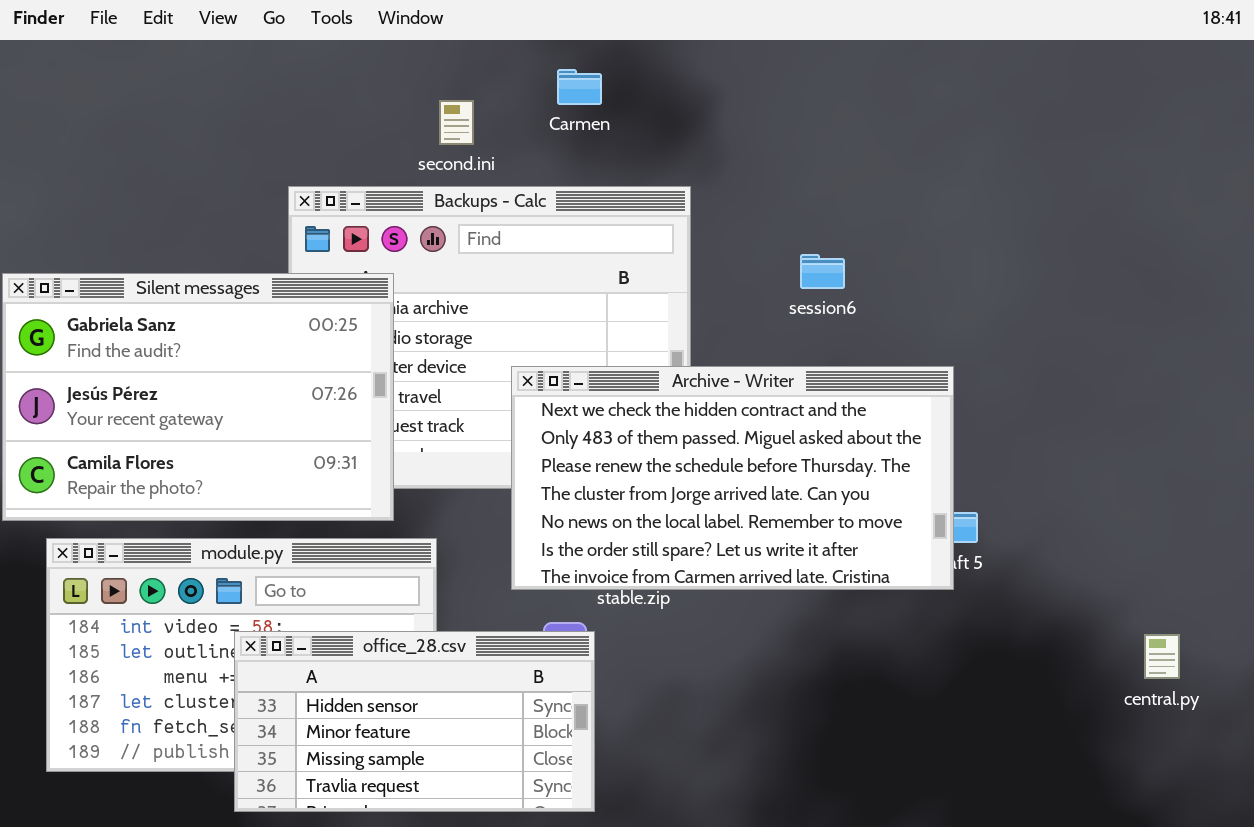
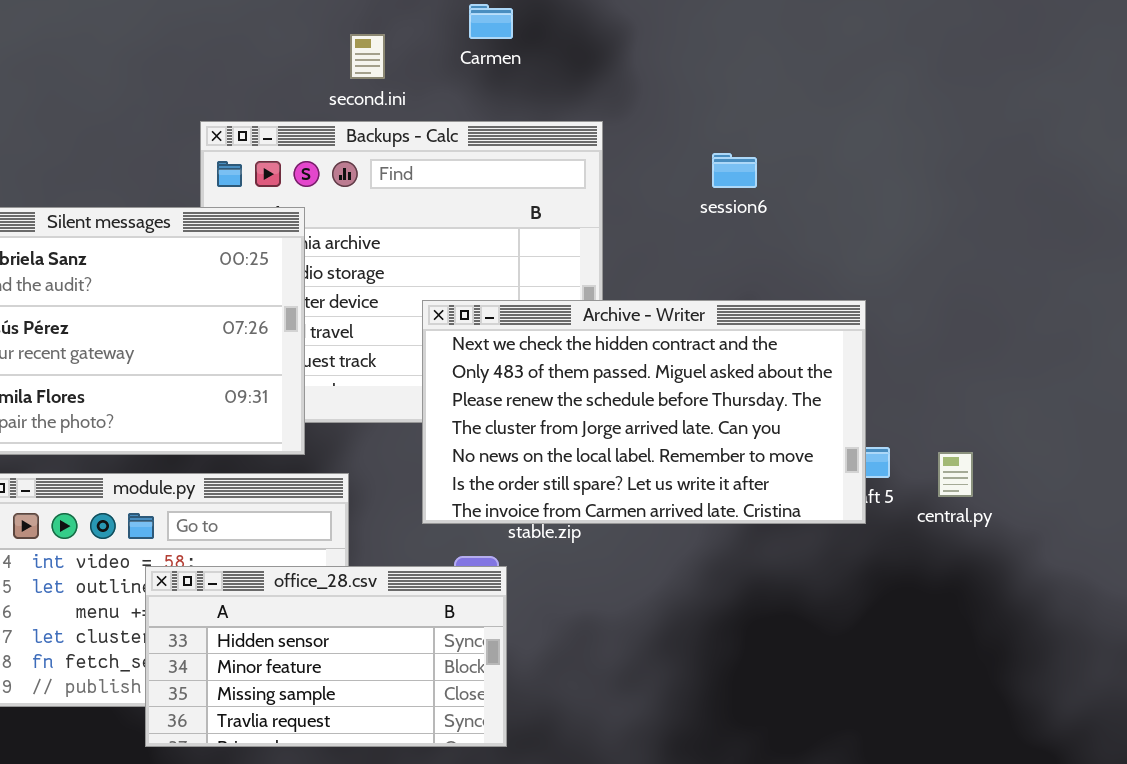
session6: [800,254,845,289] -> [712,153,757,188], moved
central.py: [1144,634,1180,679] -> [938,452,973,497], moved

